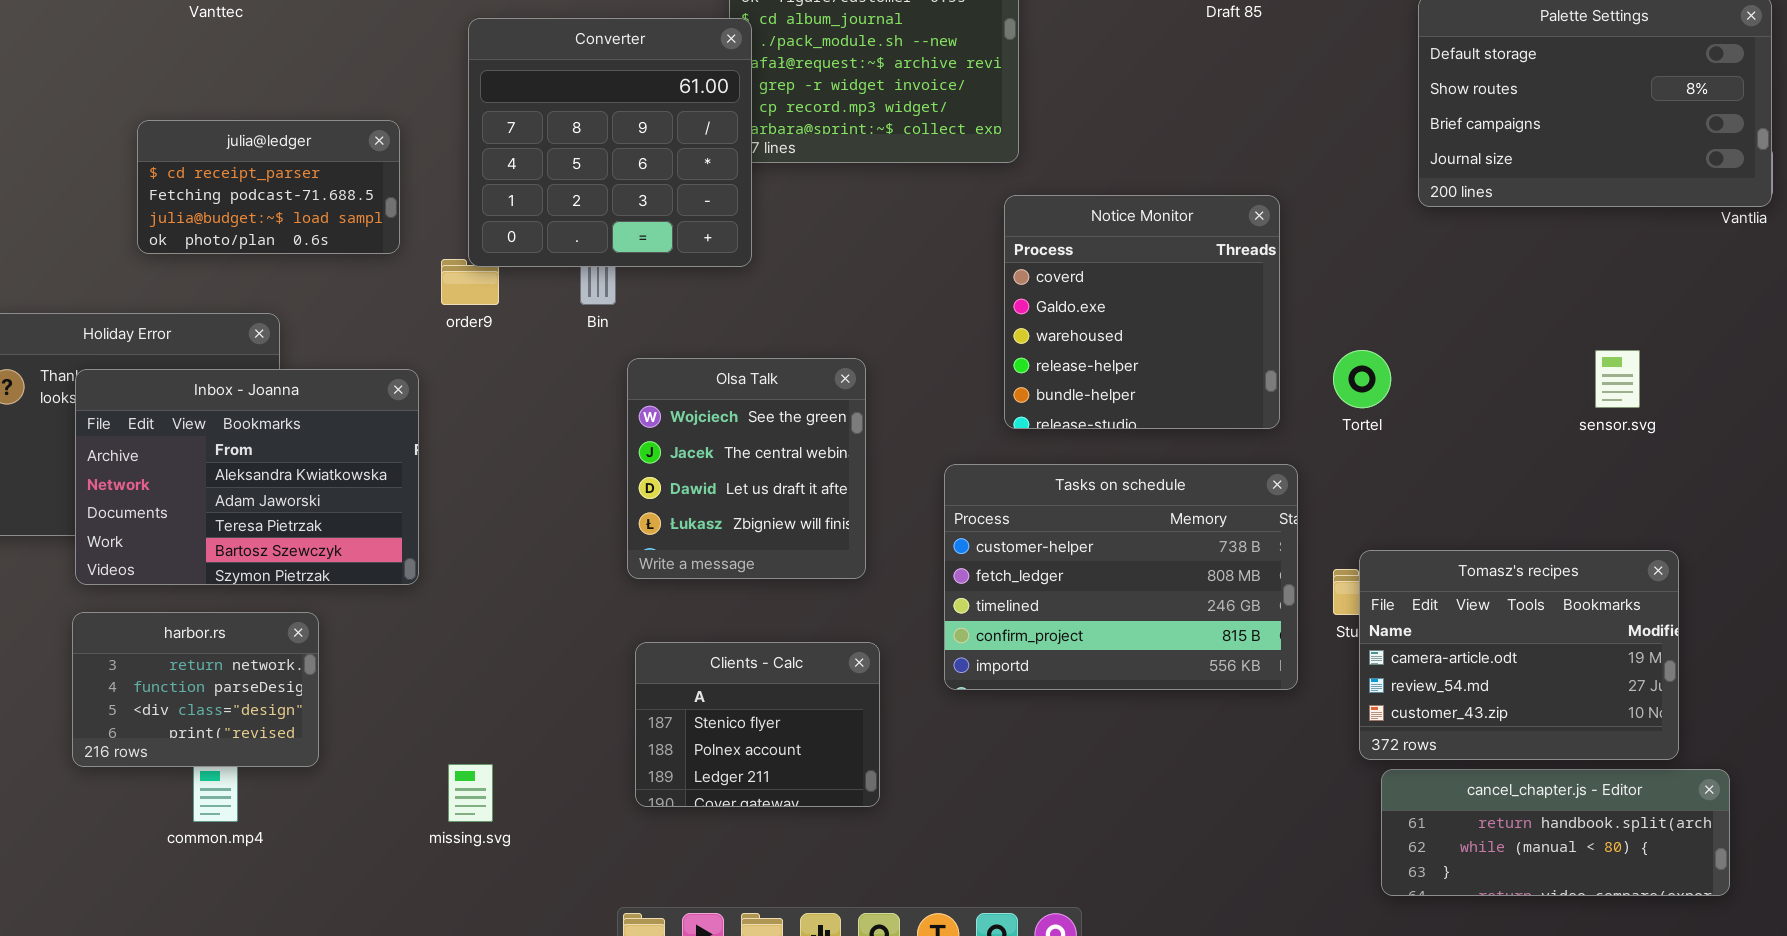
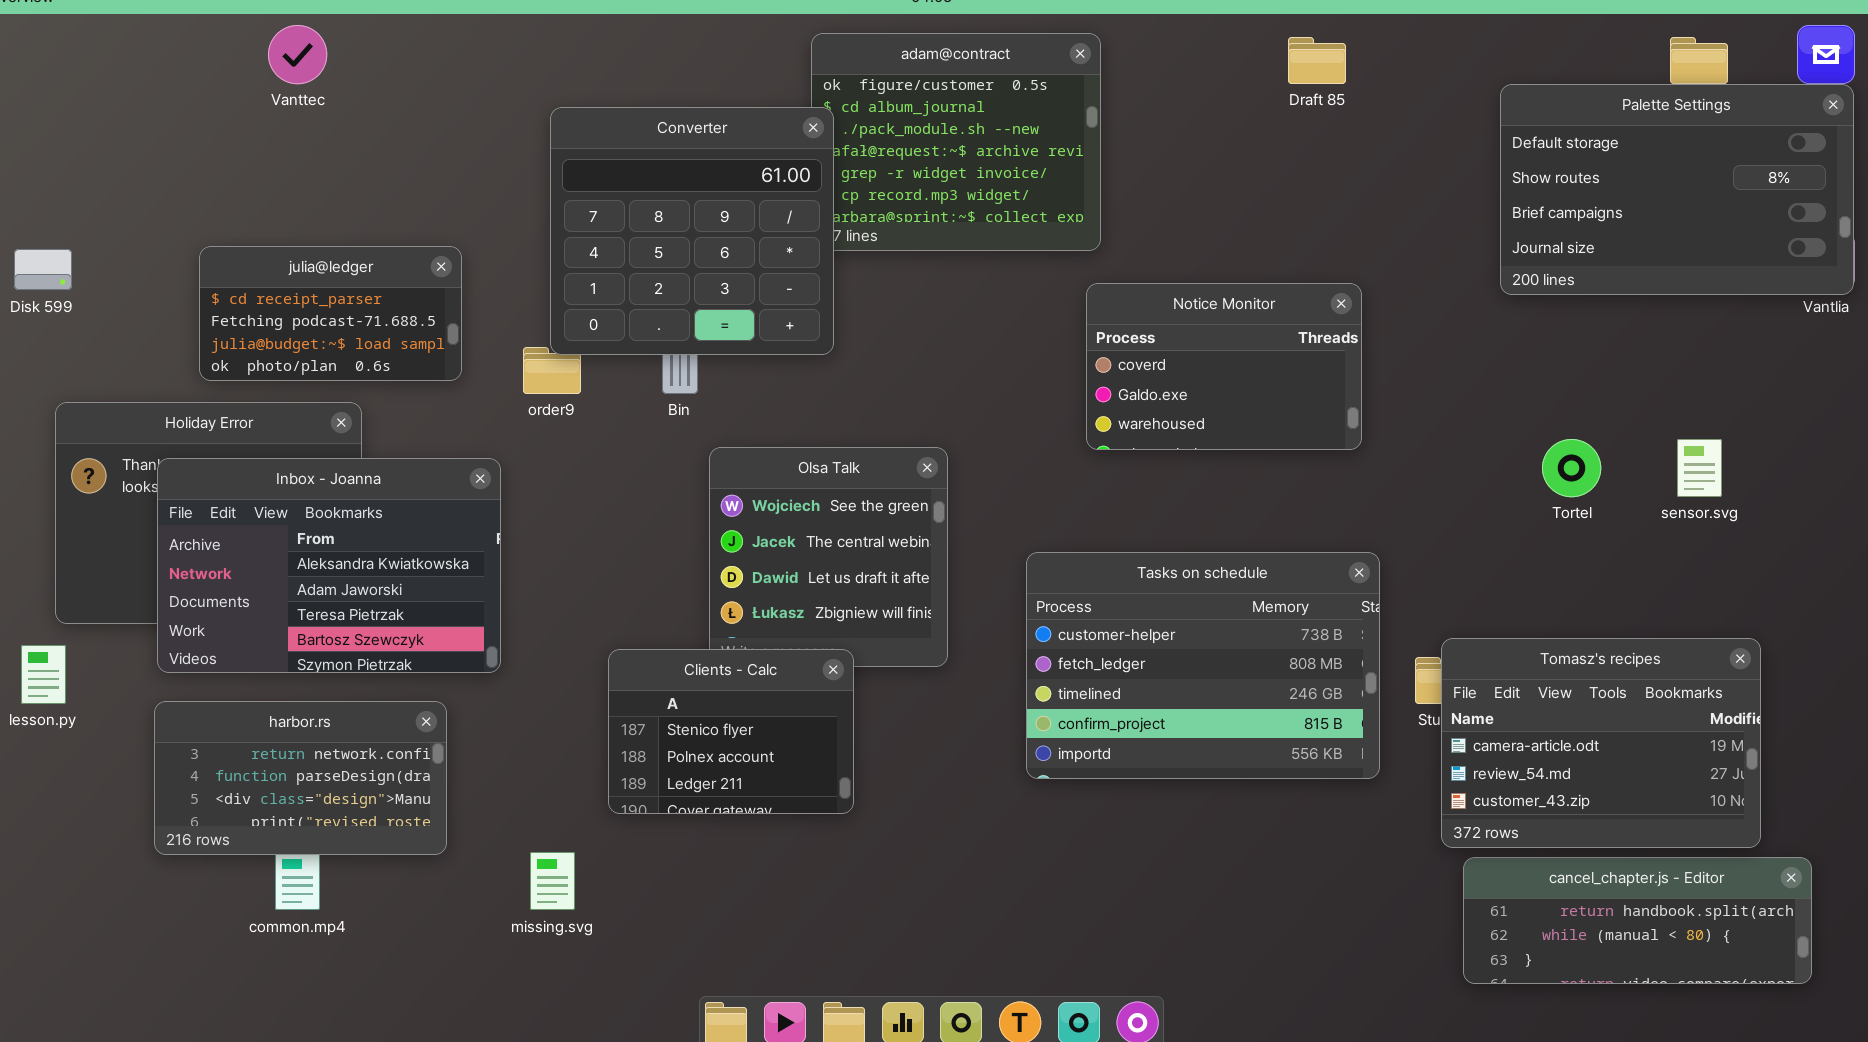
julia@ledger: [137,120,400,254] -> [199,246,462,381], moved
Notice Monitor: [1004,195,1280,429] -> [1086,283,1362,450], resized
Tortel: [1333,350,1391,408] -> [1542,439,1601,497], moved
harbor.rs: [72,612,319,767] -> [154,701,447,855], resized
Clients - Calc: [635,642,880,807] -> [608,649,854,814], moved

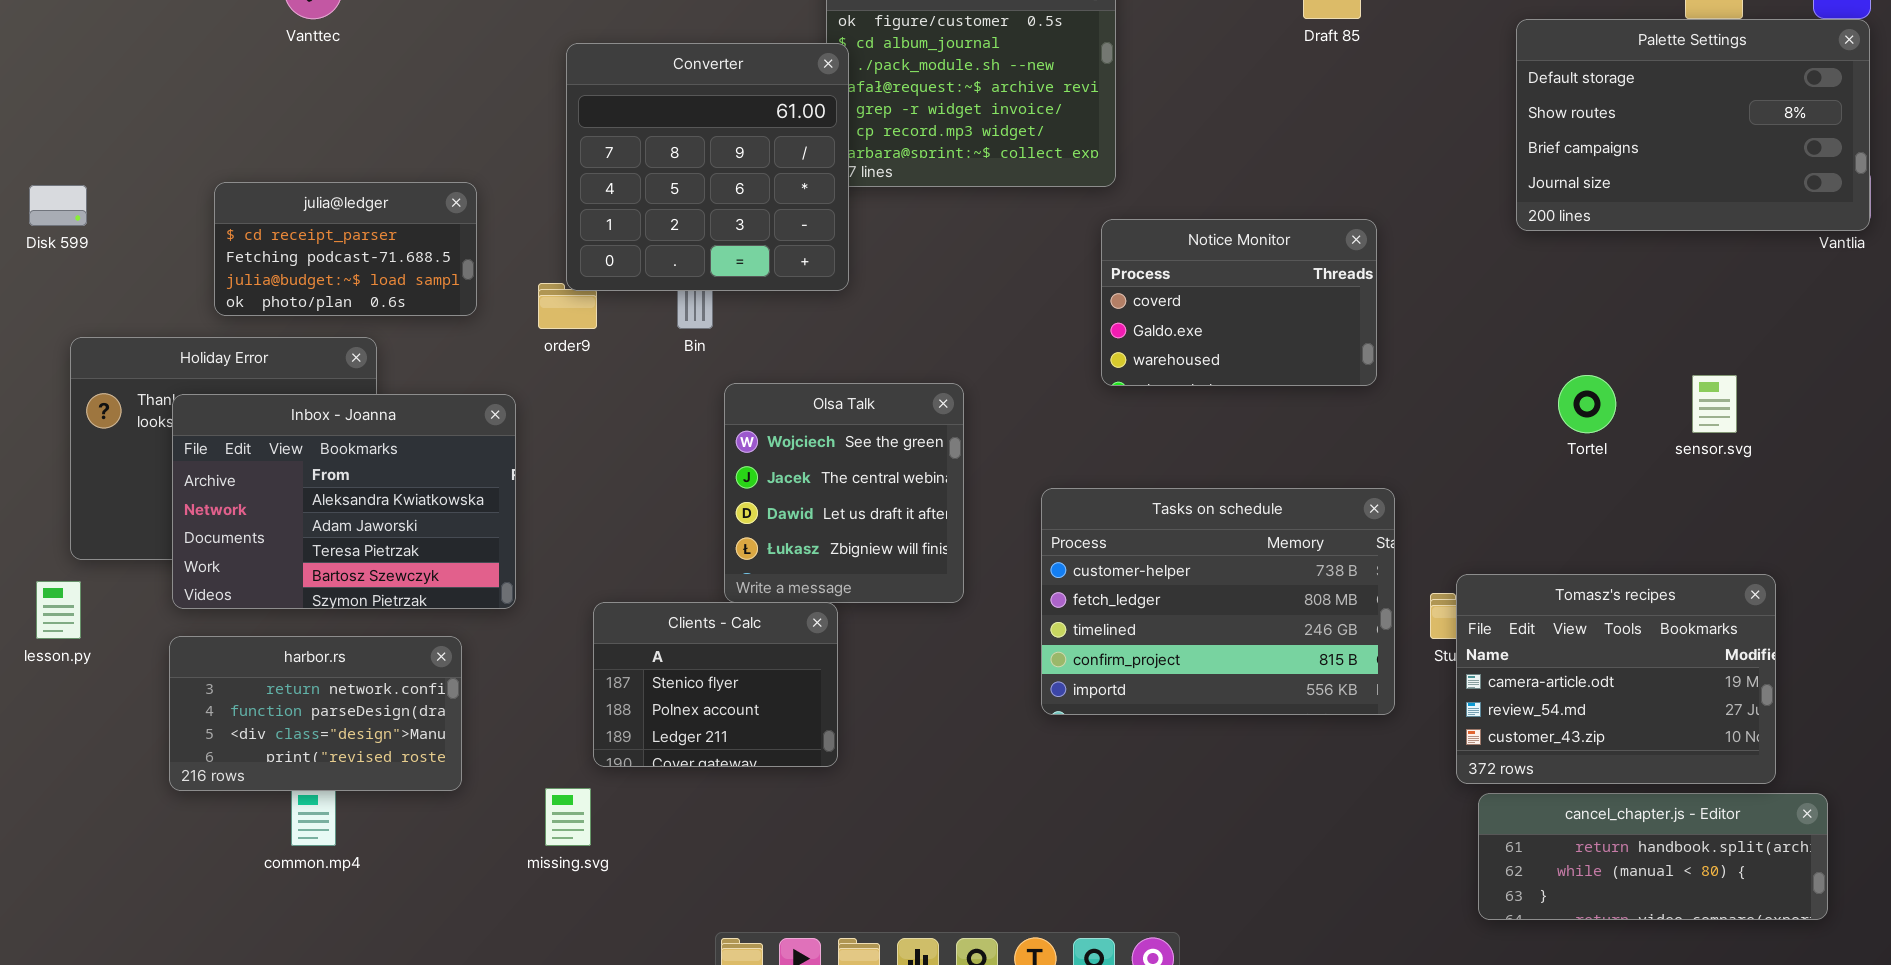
Clients - Calc: [608,649,854,814] -> [593,602,838,767], moved

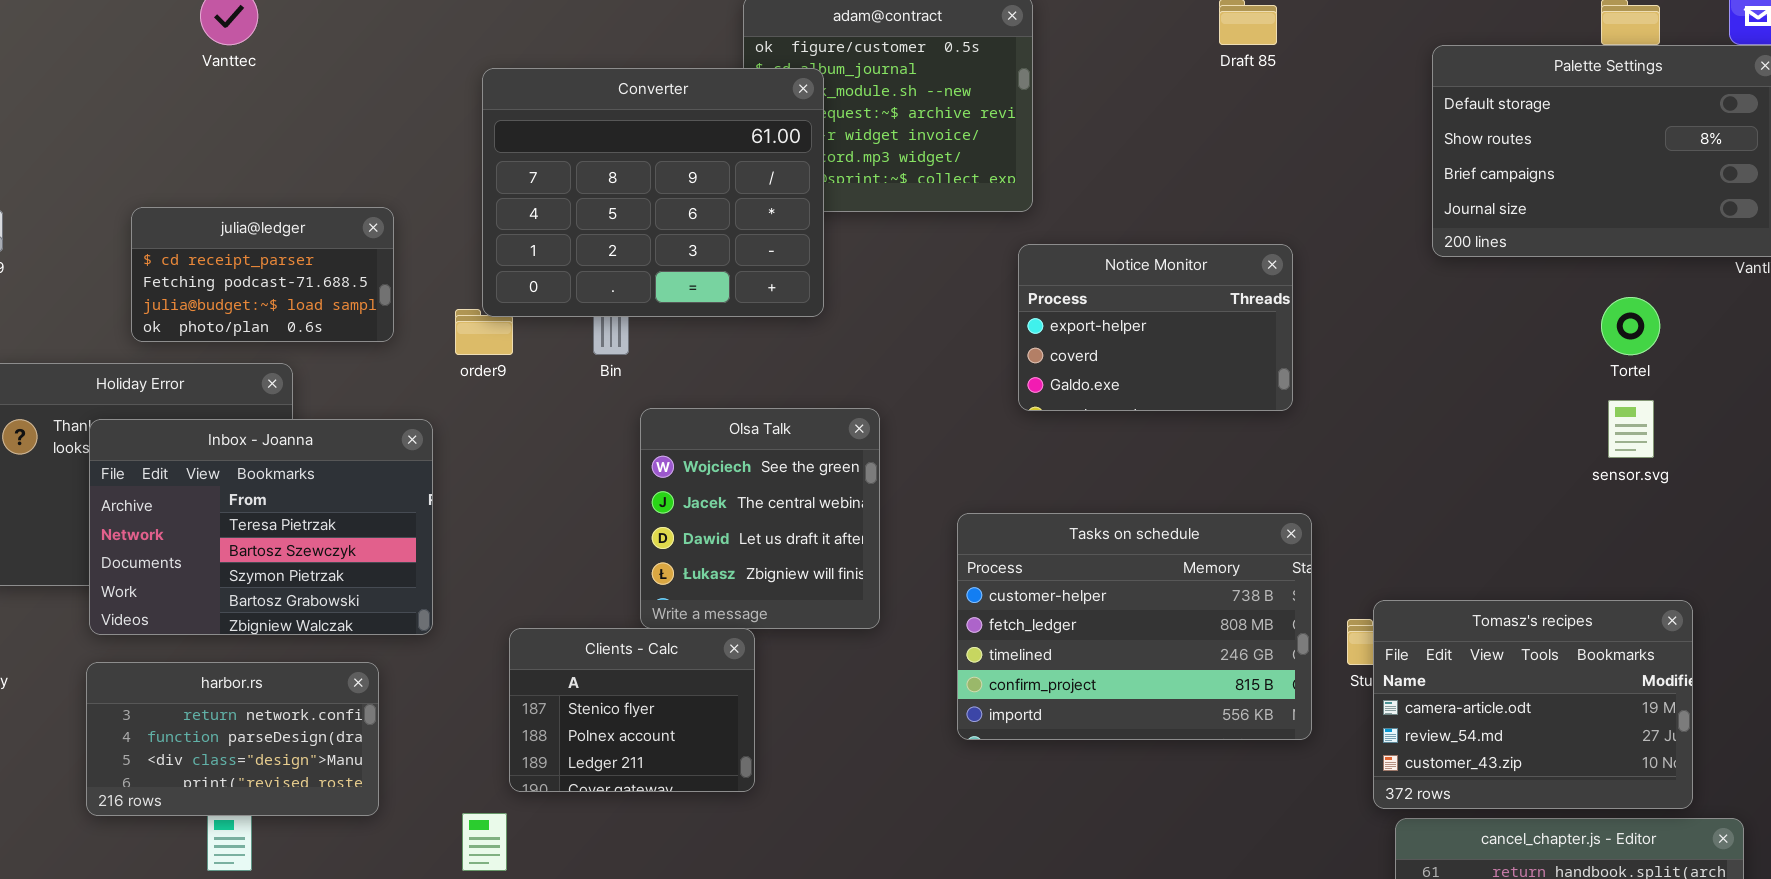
Converter: [566,43,849,291] -> [482,68,824,317], resized
Notice Monitor: [1101,219,1377,386] -> [1018,244,1293,411], scrolled up 1 row
Tortel: [1558,375,1616,433] -> [1601,297,1660,355], moved
Inbox - Joanna: [172,394,516,609] -> [89,419,433,635], scrolled down 2 rows

